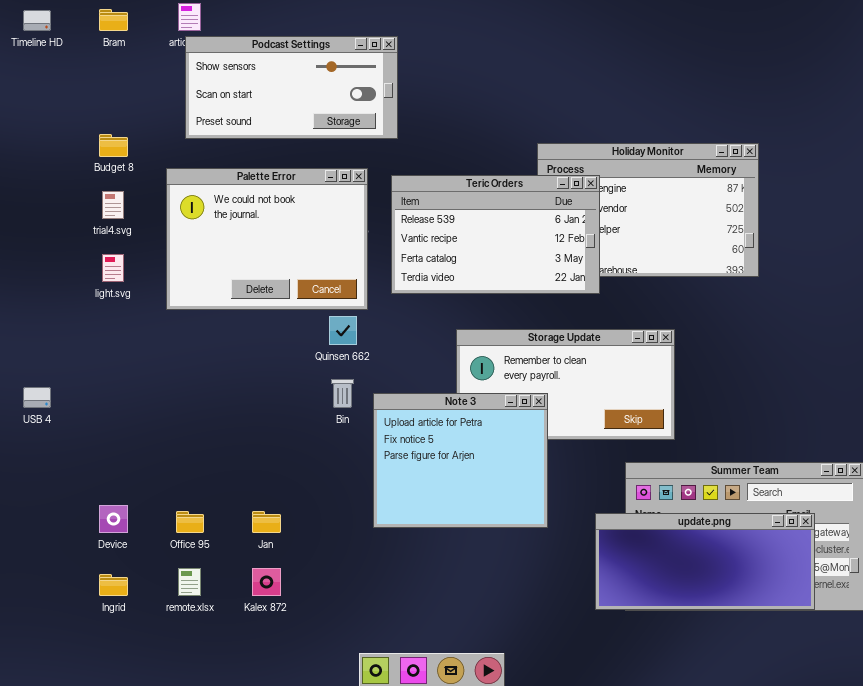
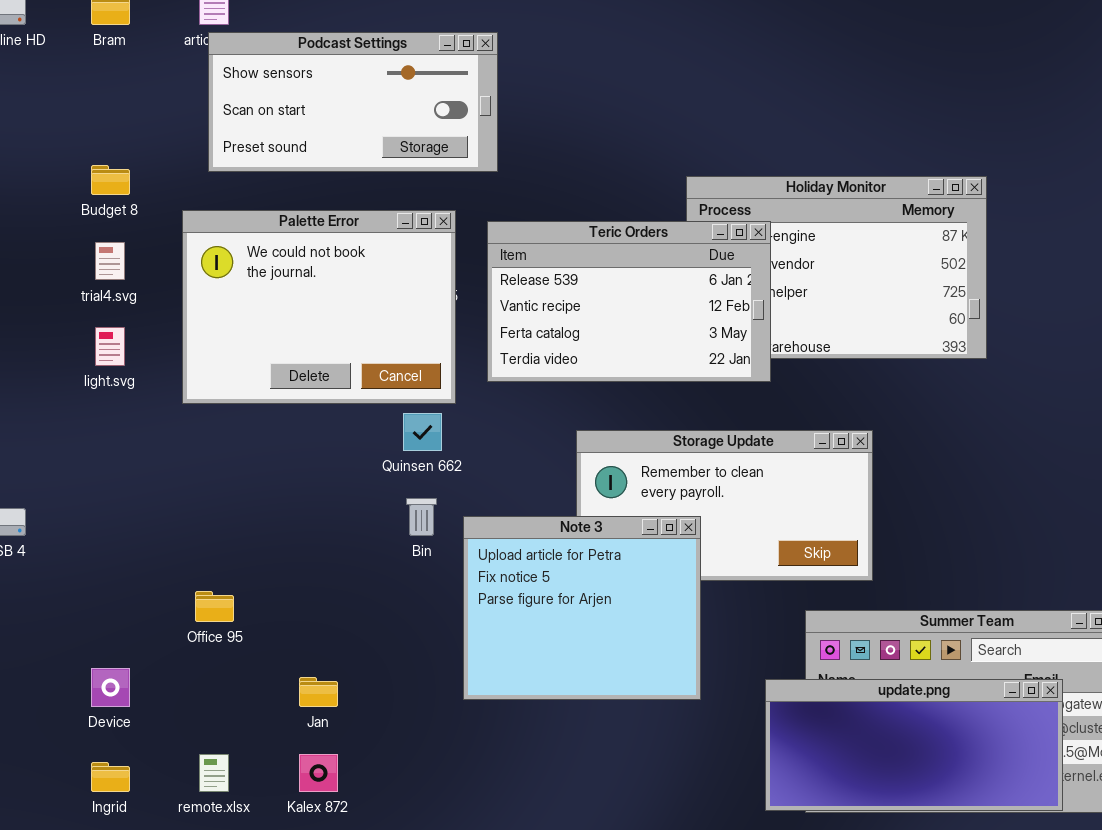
Office 95: [176,511,204,533] -> [195,591,234,622], moved

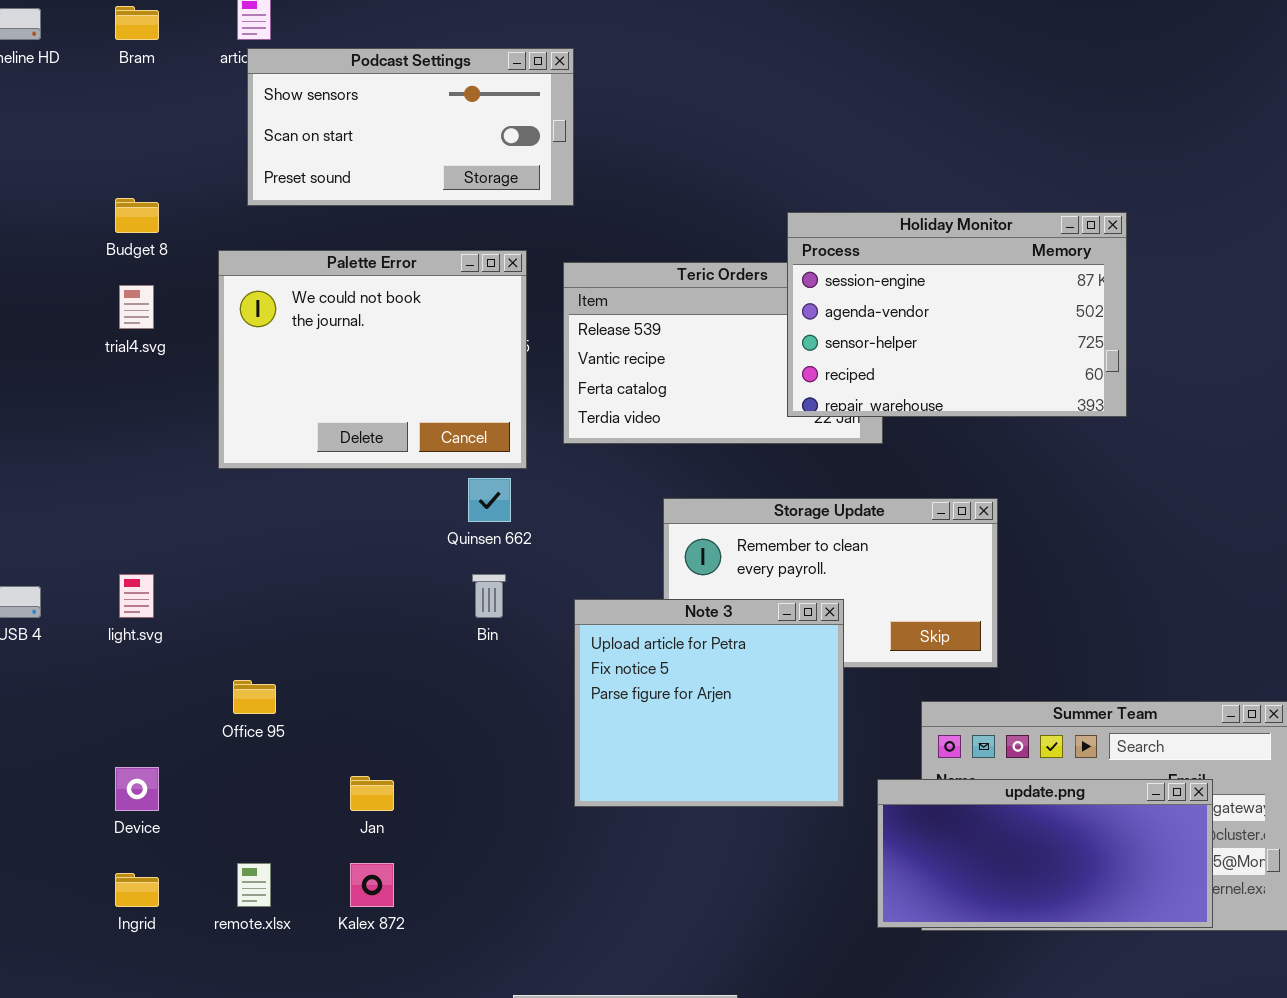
Holiday Monitor: [686,176,987,359] -> [787,212,1127,417], raised
light.svg: [95,327,125,366] -> [119,574,154,618], moved
Note 3: [463,516,701,700] -> [574,599,844,807], moved

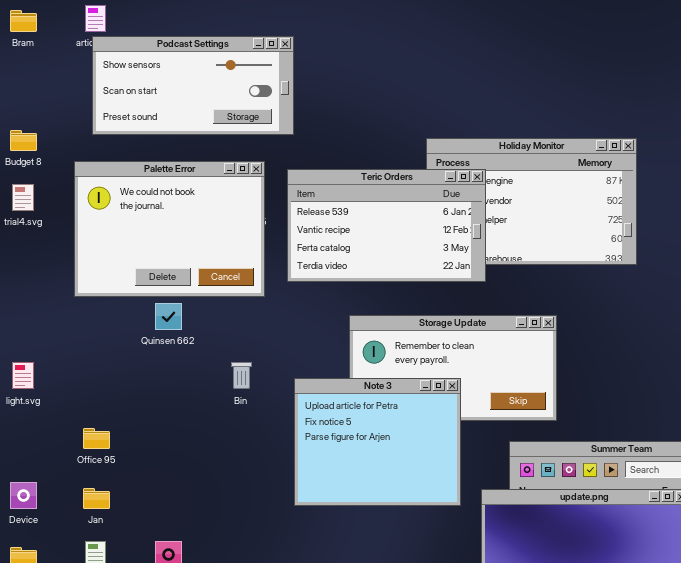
Teric Orders: [563,262,883,444] -> [287,169,486,282], raised
Quinsen 662: [468,478,511,522] -> [155,303,182,330], moved
Jan: [350,776,394,811] -> [83,488,110,509], moved

